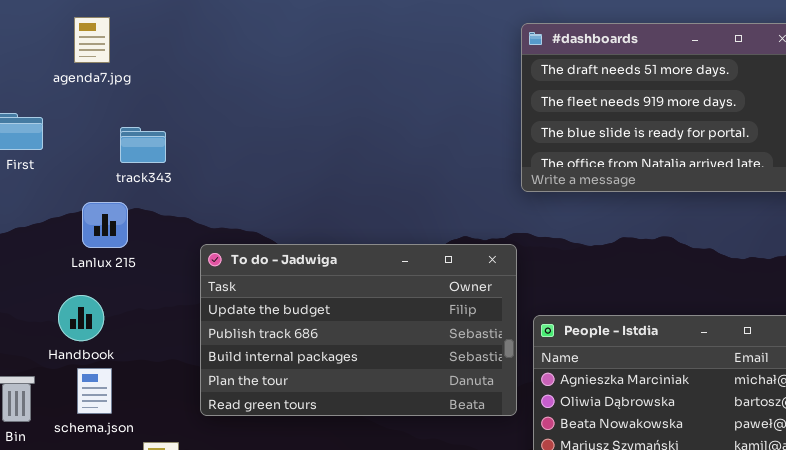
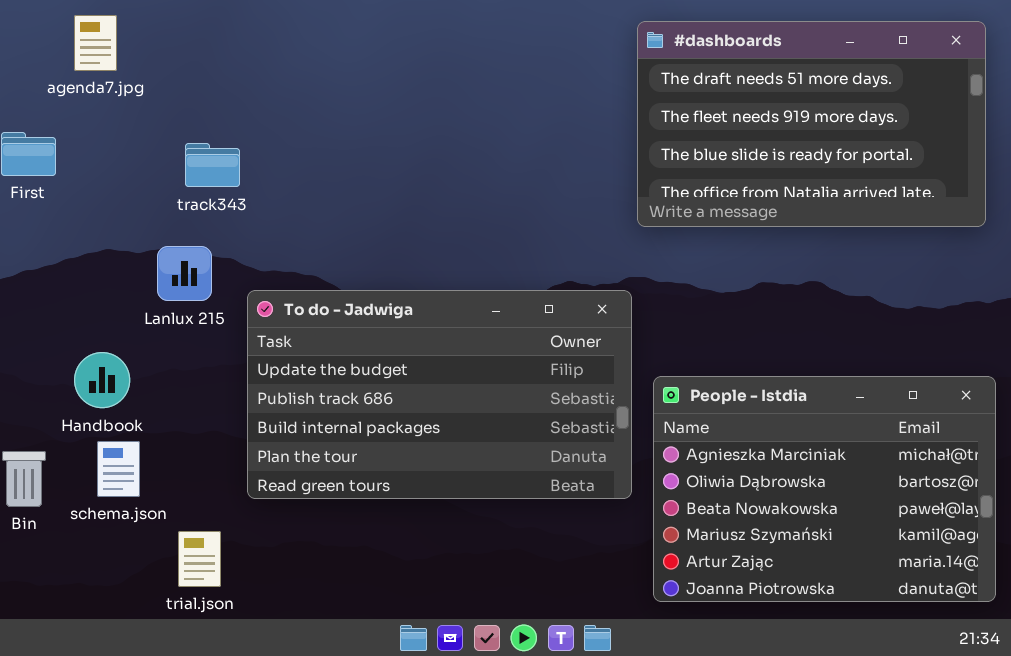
agenda7.jpg: [74,17,110,63] -> [74,15,117,71], moved
track343: [120,127,166,163] -> [185,143,240,187], moved
Lanlux 215: [82,202,128,248] -> [157,246,212,301], moved

